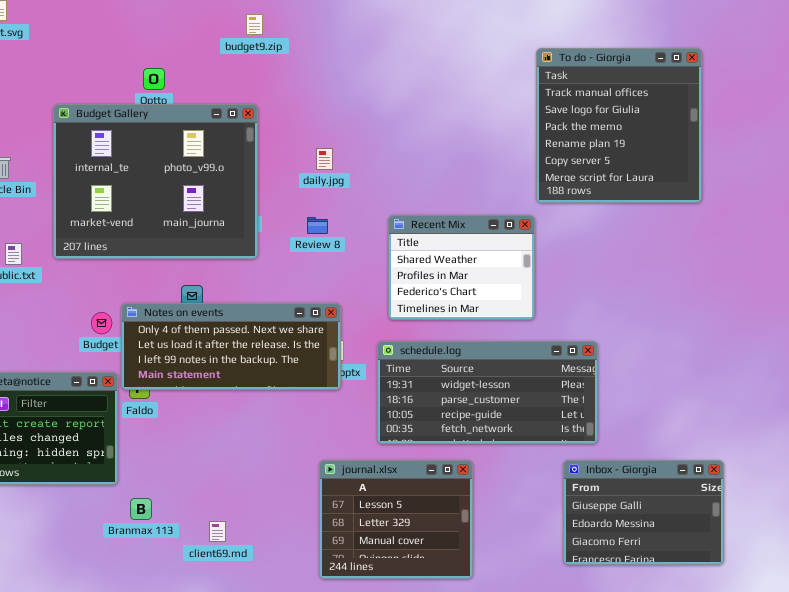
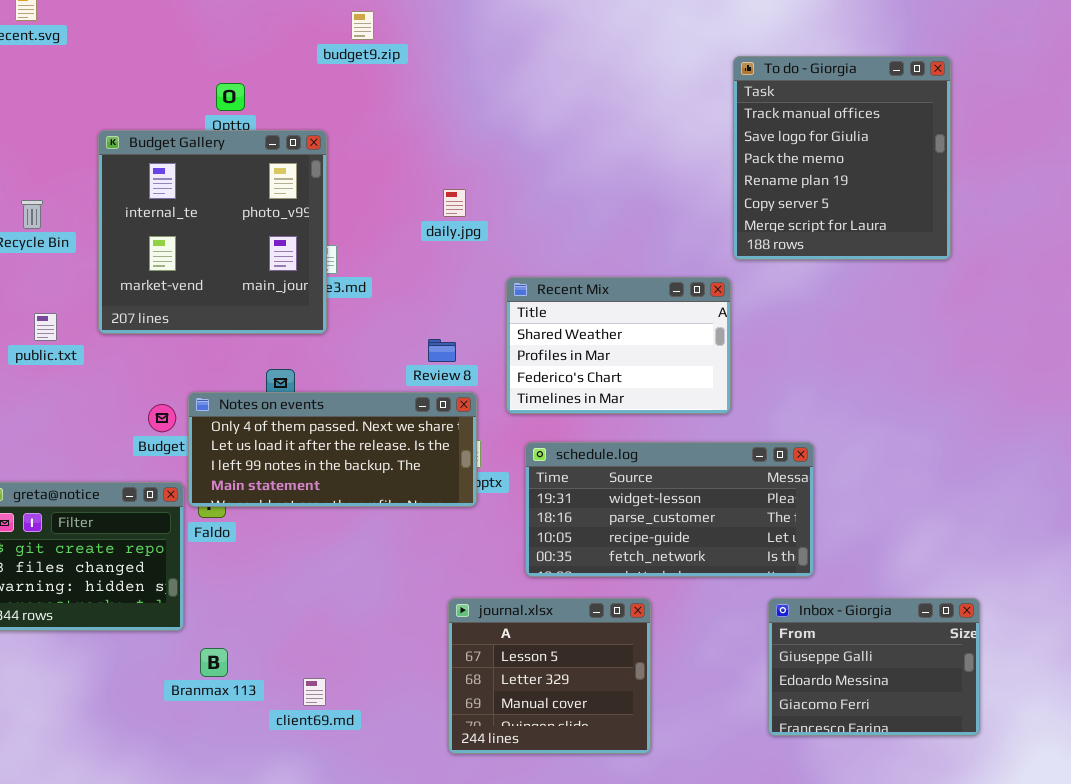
Budget Gallery: [53,104,258,259] -> [98,130,327,334], resized
Recent Mix: [388,215,535,320] -> [506,277,731,414], resized
Review 8: [307,217,328,234] -> [428,339,456,362], moved

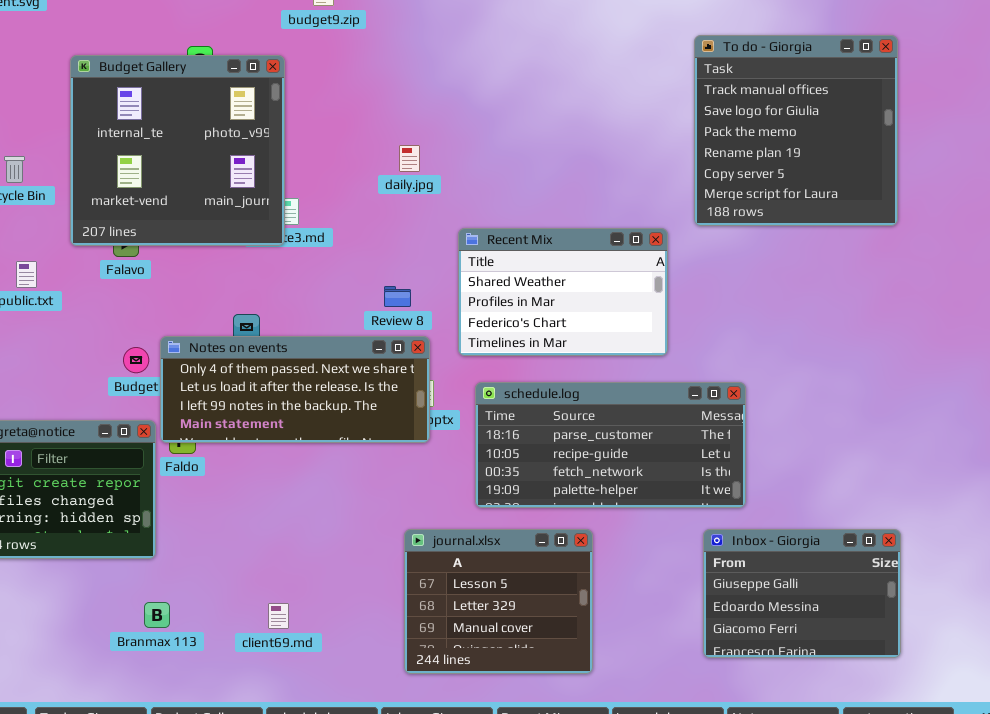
To do - Giorgia: [733,56,951,260] -> [694,35,898,226], moved
Budget Gallery: [98,130,327,334] -> [70,55,285,246], moved
schedule.log: [525,442,814,577] -> [475,382,746,508], scrolled down 1 row
Branmax 113: [200,648,228,677] -> [144,602,170,628], moved

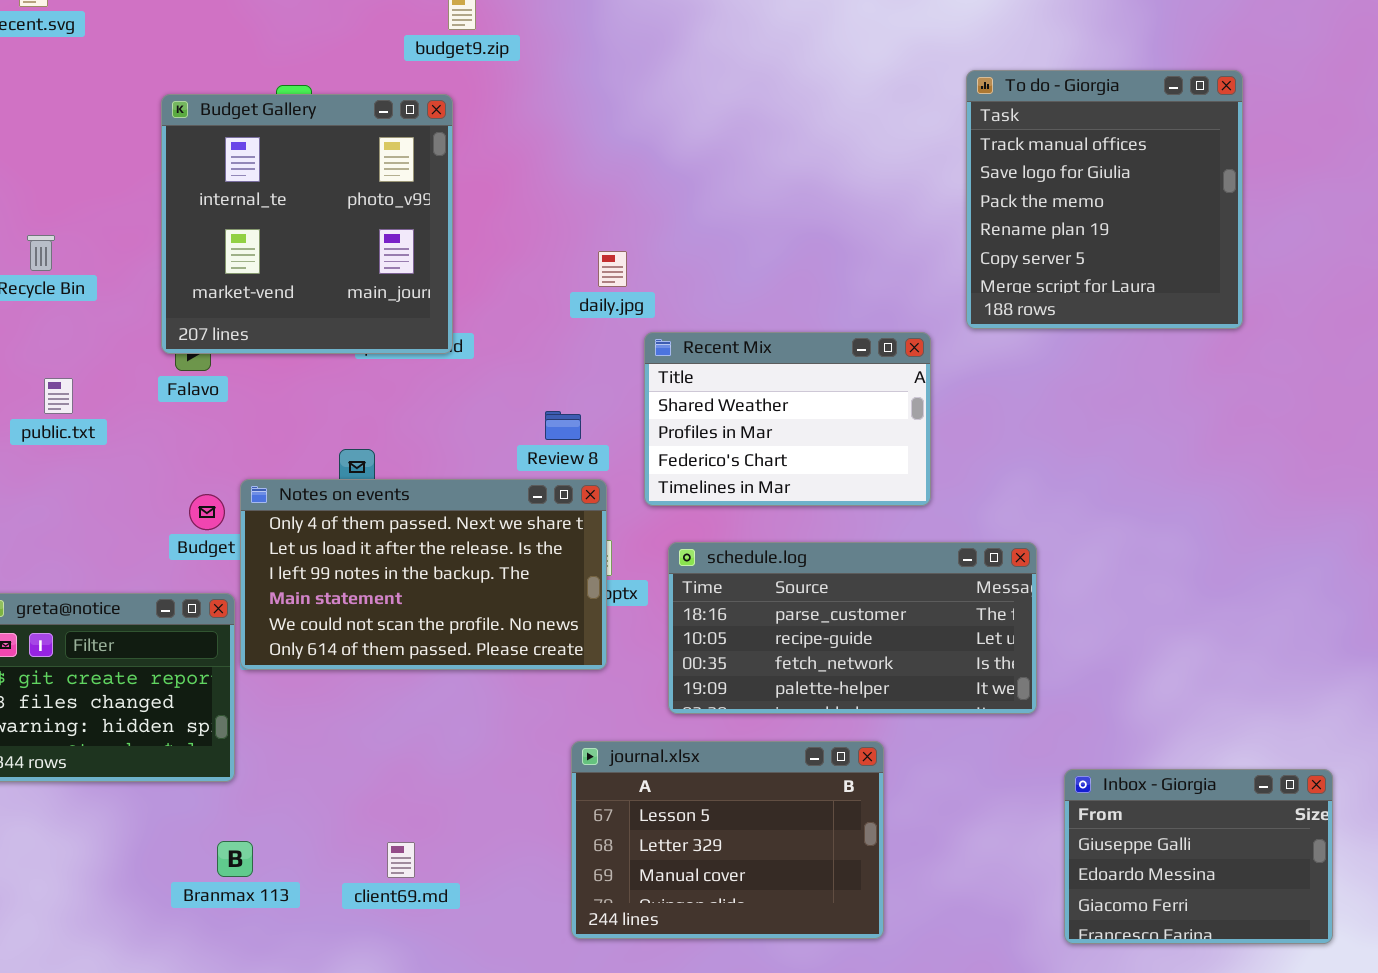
Budget Gallery: [70,55,285,246] -> [161,94,453,354], moved
daily.jpg: [399,145,420,172] -> [598,251,627,287], moved
Notes on events: [160,336,430,443] -> [240,479,607,670], resized
journal.xlsx: [404,529,593,674] -> [571,741,884,939], resized
Inbox - Giorgia: [703,529,901,658] -> [1064,769,1333,944], moved

